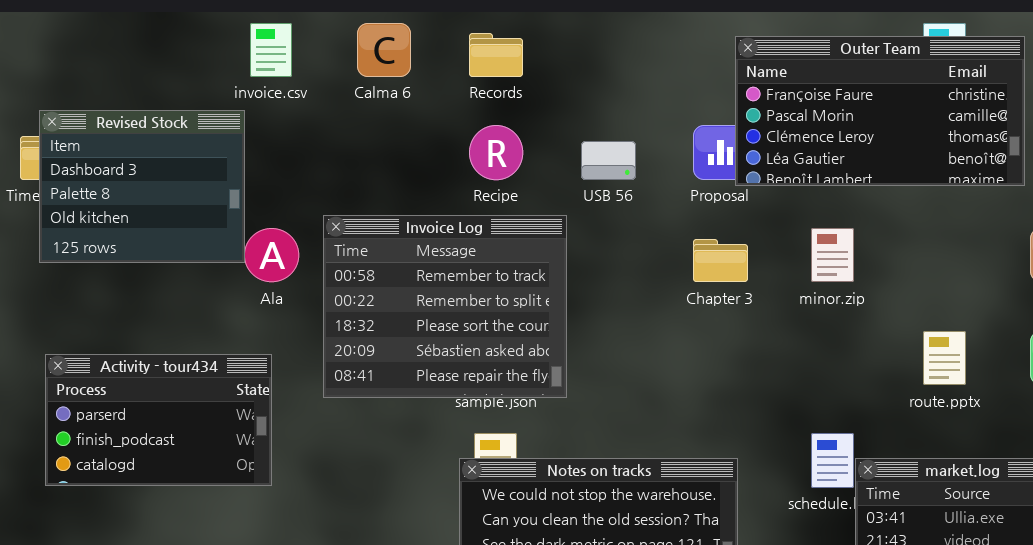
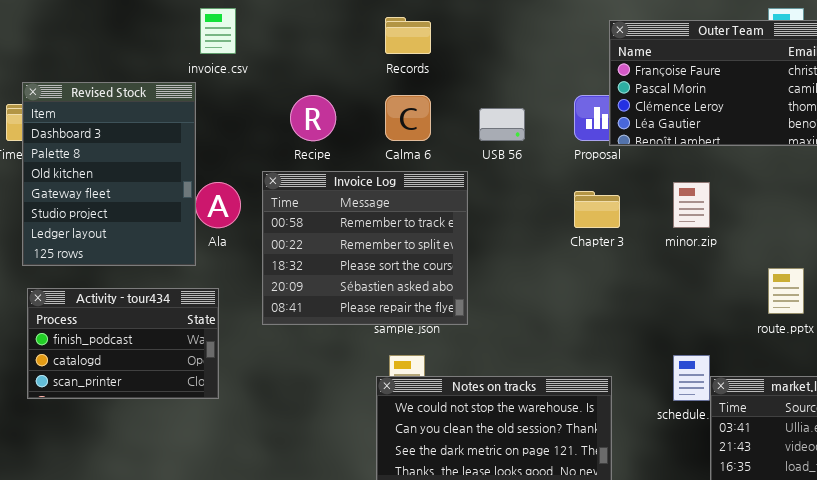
Calma 6: [357,23,411,77] -> [385,95,431,141], moved
Revised Stock: [39,110,245,263] -> [22,82,196,266], resized
Recipe: [469,125,523,180] -> [290,95,336,141], moved
Activity - tour434: [45,354,272,486] -> [27,288,219,399], scrolled down 1 row

